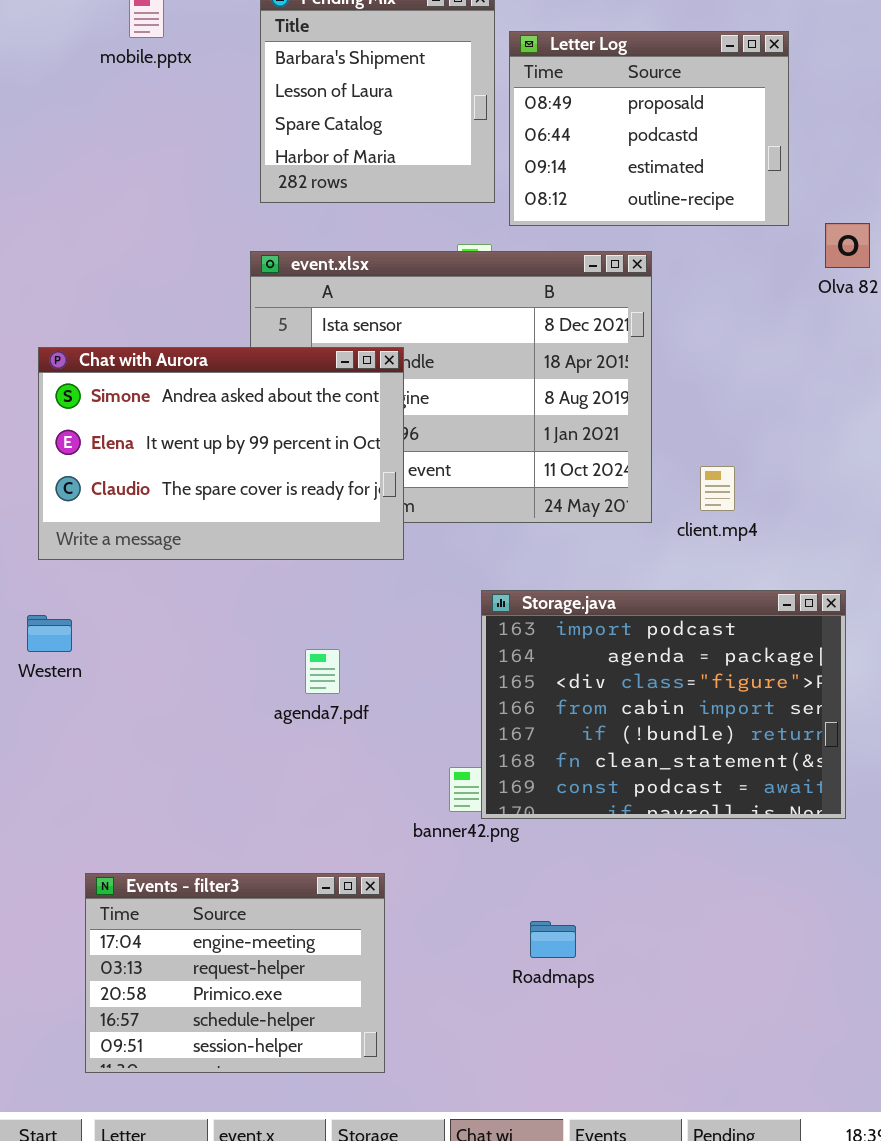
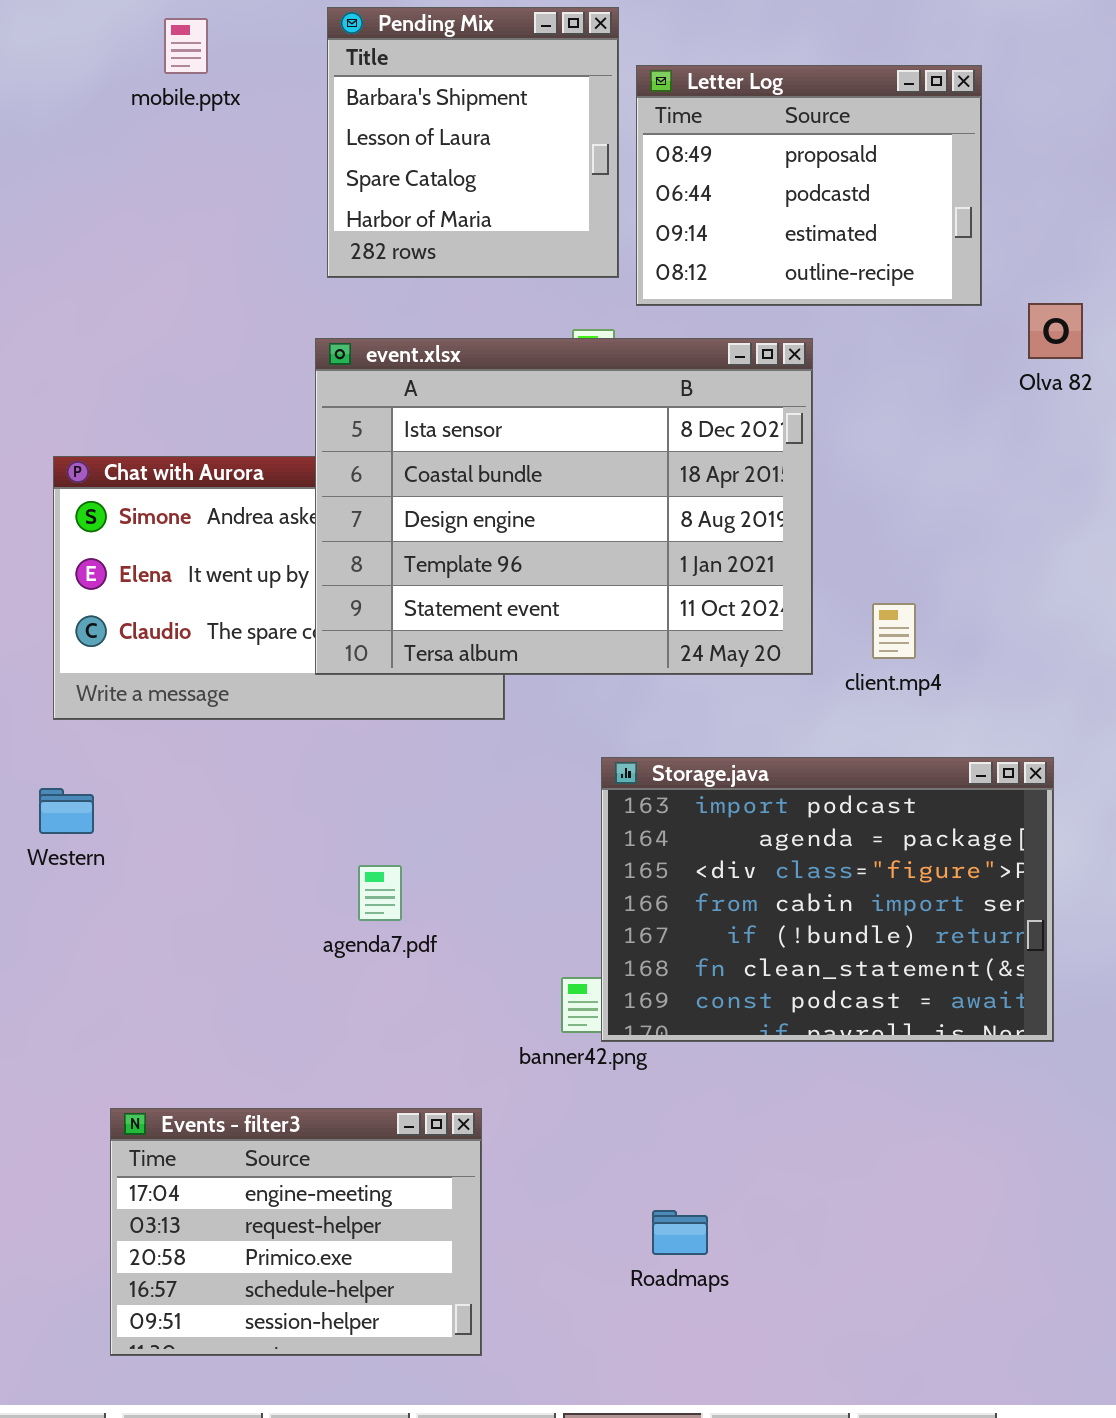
event.xlsx: [250,251,652,523] -> [315,338,813,675], raised
agenda7.pdf: [305,649,340,694] -> [358,865,402,921], moved
Roadmaps: [530,921,576,958] -> [652,1210,708,1255], moved

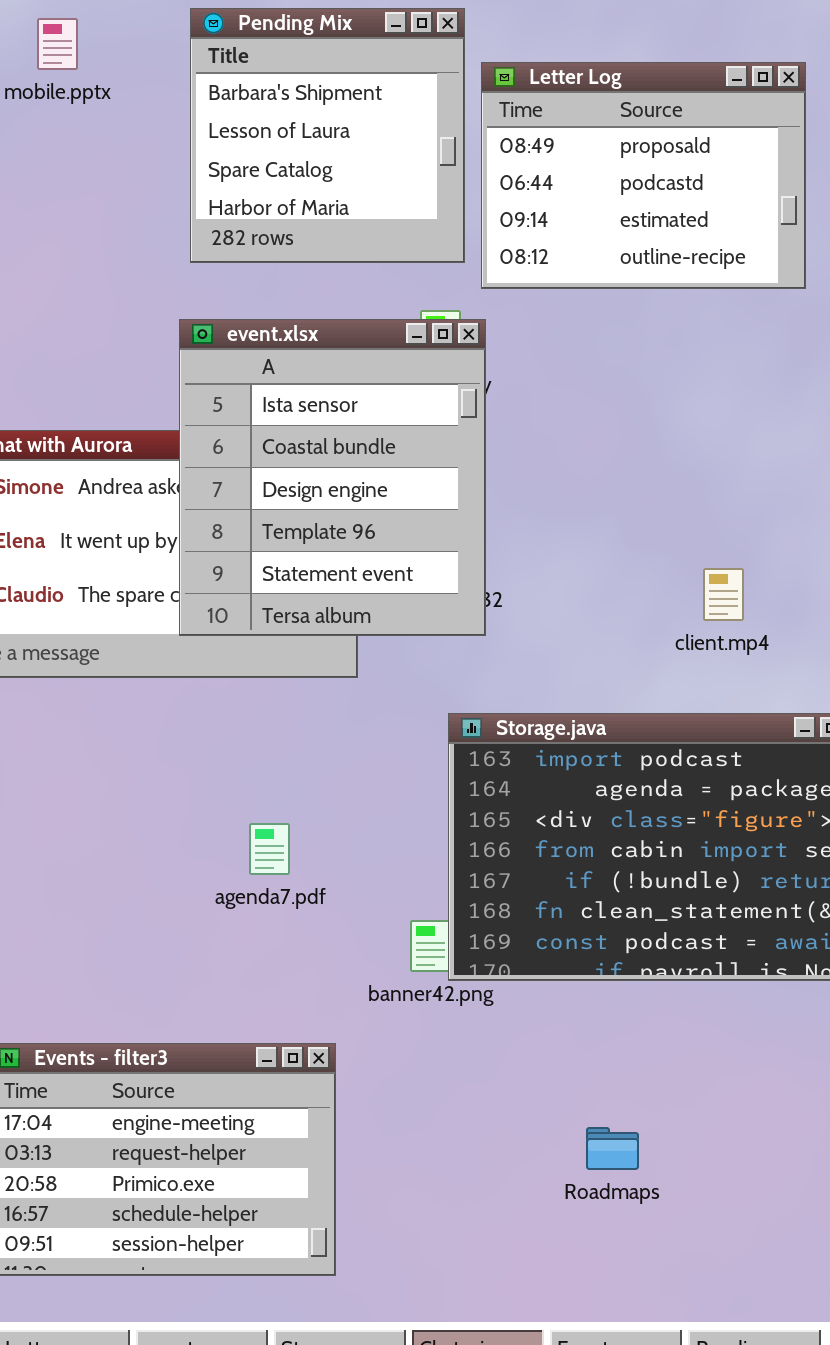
event.xlsx: [315,338,813,675] -> [179,319,486,636], resized
agenda7.pdf: [358,865,402,921] -> [249,823,290,875], moved
Roadmaps: [652,1210,708,1255] -> [586,1127,639,1170], moved

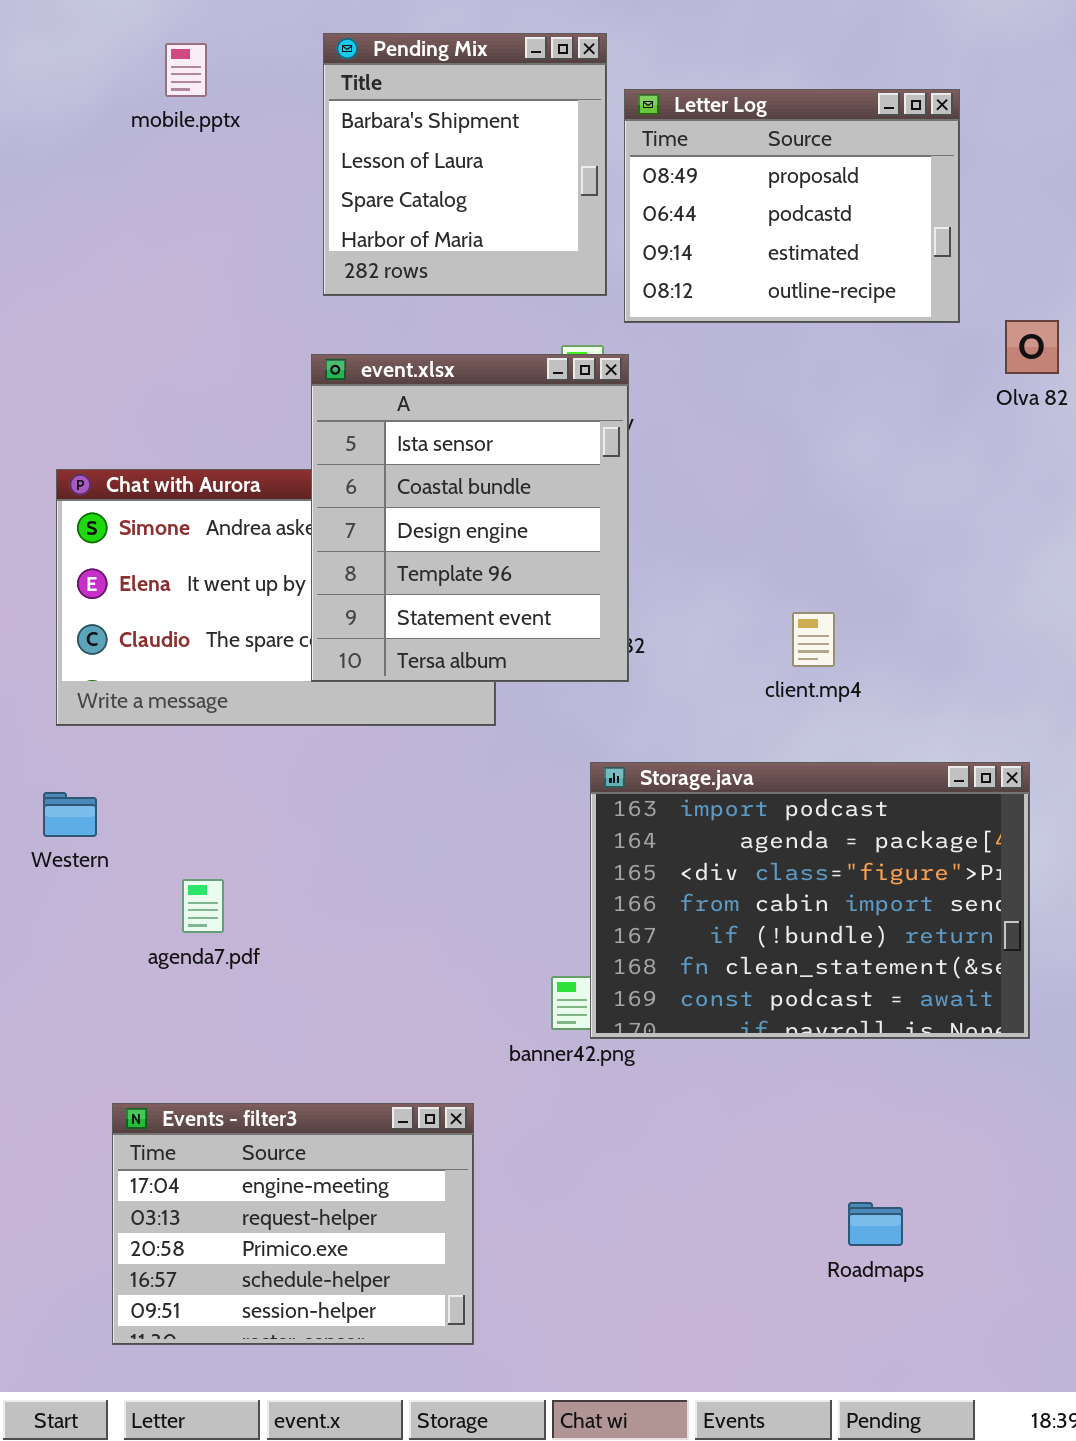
client.mp4: [703,568,744,621] -> [792,612,835,667], moved
agenda7.pdf: [249,823,290,875] -> [182,879,224,933], moved
Roadmaps: [586,1127,639,1170] -> [848,1202,903,1246], moved

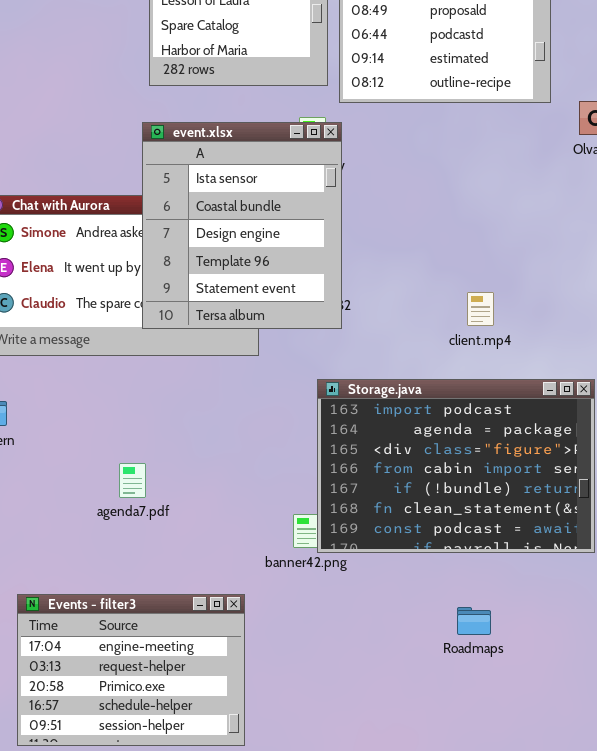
client.mp4: [792,612,835,667] -> [467,292,494,326], moved
agenda7.pdf: [182,879,224,933] -> [119,463,146,498], moved
Roadmaps: [848,1202,903,1246] -> [457,607,491,635], moved

